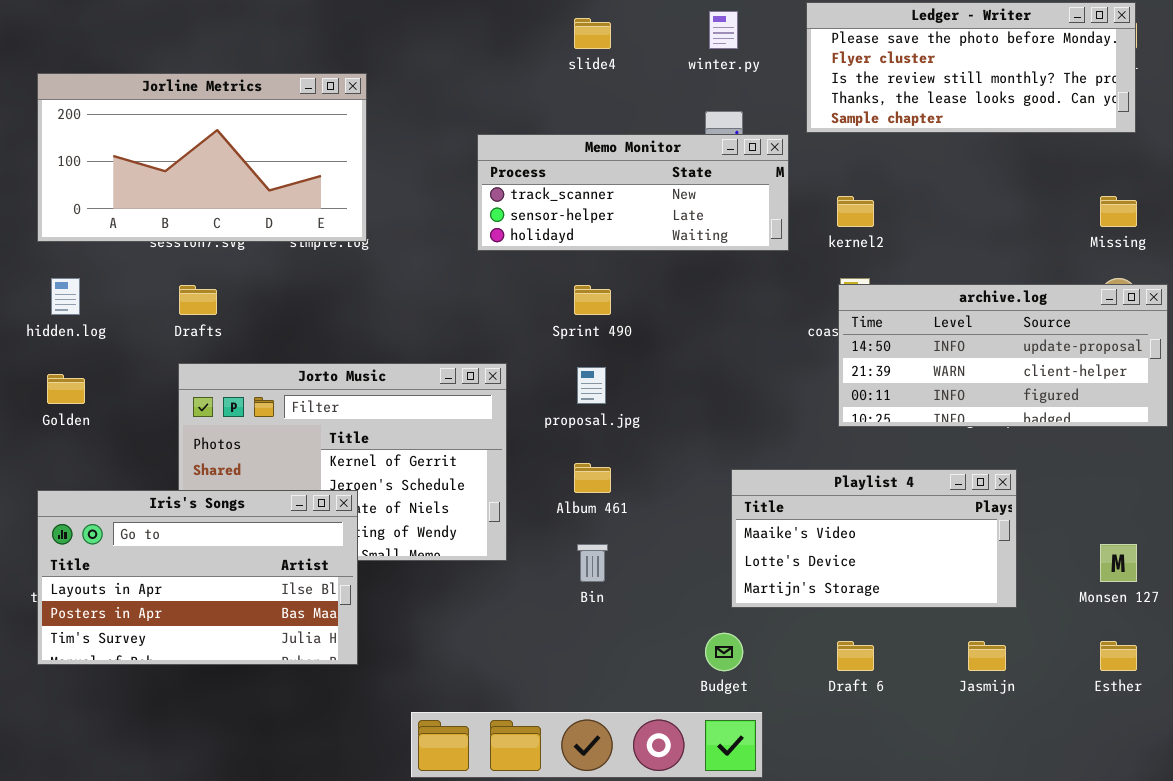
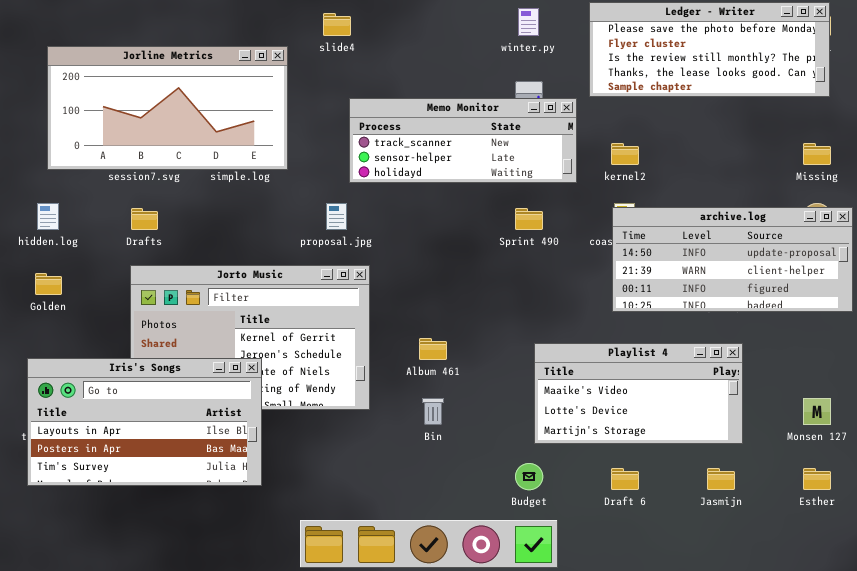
slide4: [574,18,611,49] -> [323,13,351,36], moved
Jorline Metrics: [37,73,367,242] -> [47,46,288,170], moved
Sprint 490: [574,285,611,315] -> [515,208,543,230], moved
proposal.jpg: [577,367,606,404] -> [326,203,347,230], moved

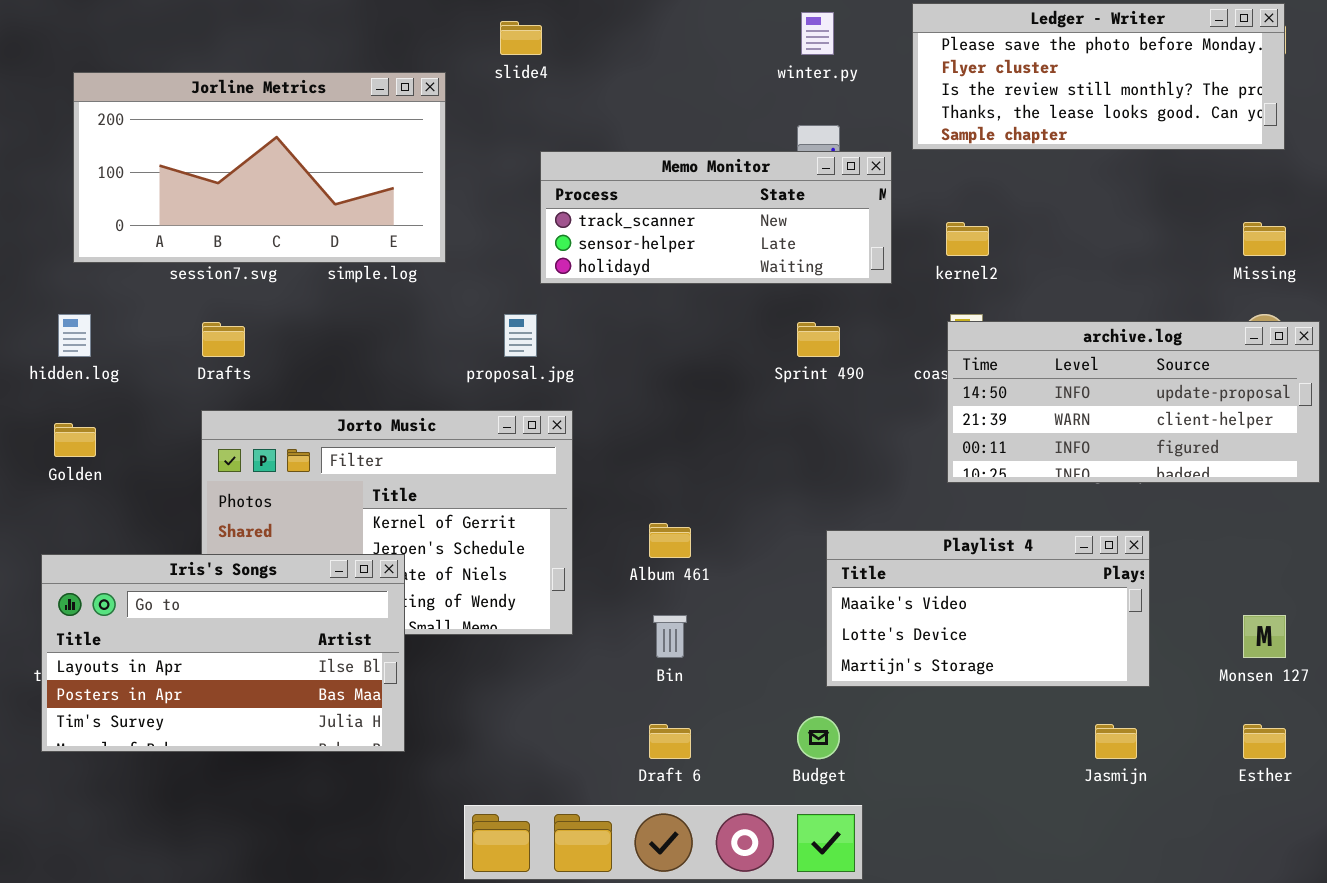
Draft 6: [611,468,639,490] -> [649,724,691,759], moved

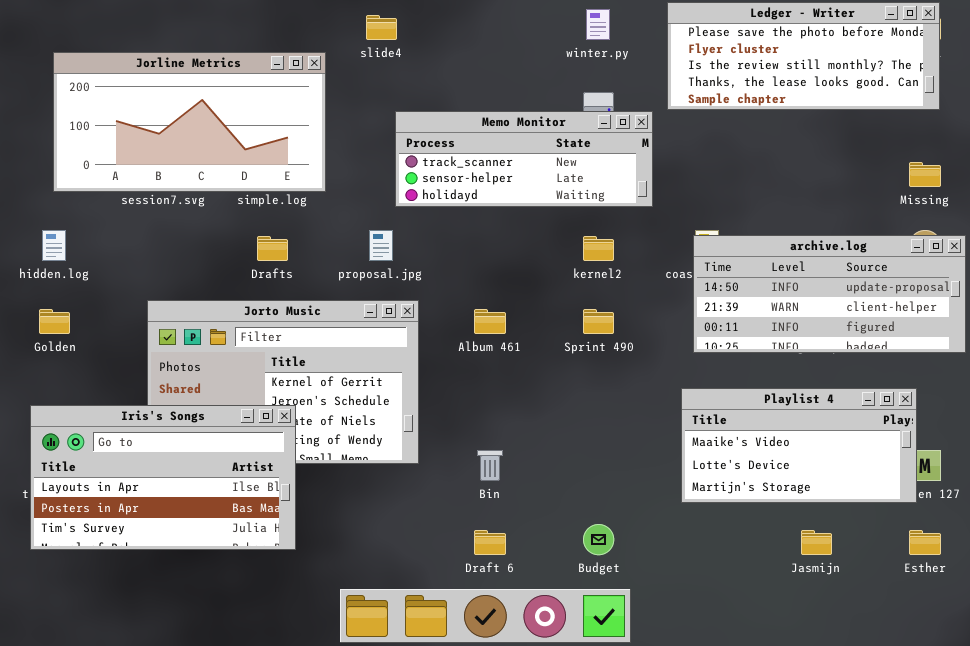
kernel2: [946,222,989,256] -> [583,236,614,261], moved
Drafts: [202,322,245,357] -> [257,236,288,261], moved
Sprint 490: [797,322,840,357] -> [583,309,614,334], moved
Album 461: [649,523,691,558] -> [474,309,506,334], moved
Playlist 4: [826,530,1150,687] -> [681,388,917,503], moved

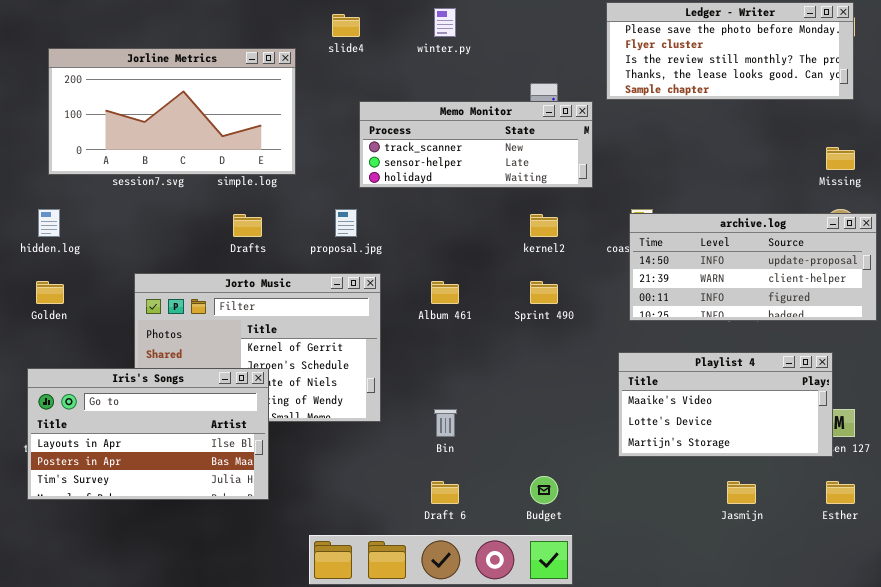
winter.py: [586,9,610,40] -> [434,8,456,37], moved

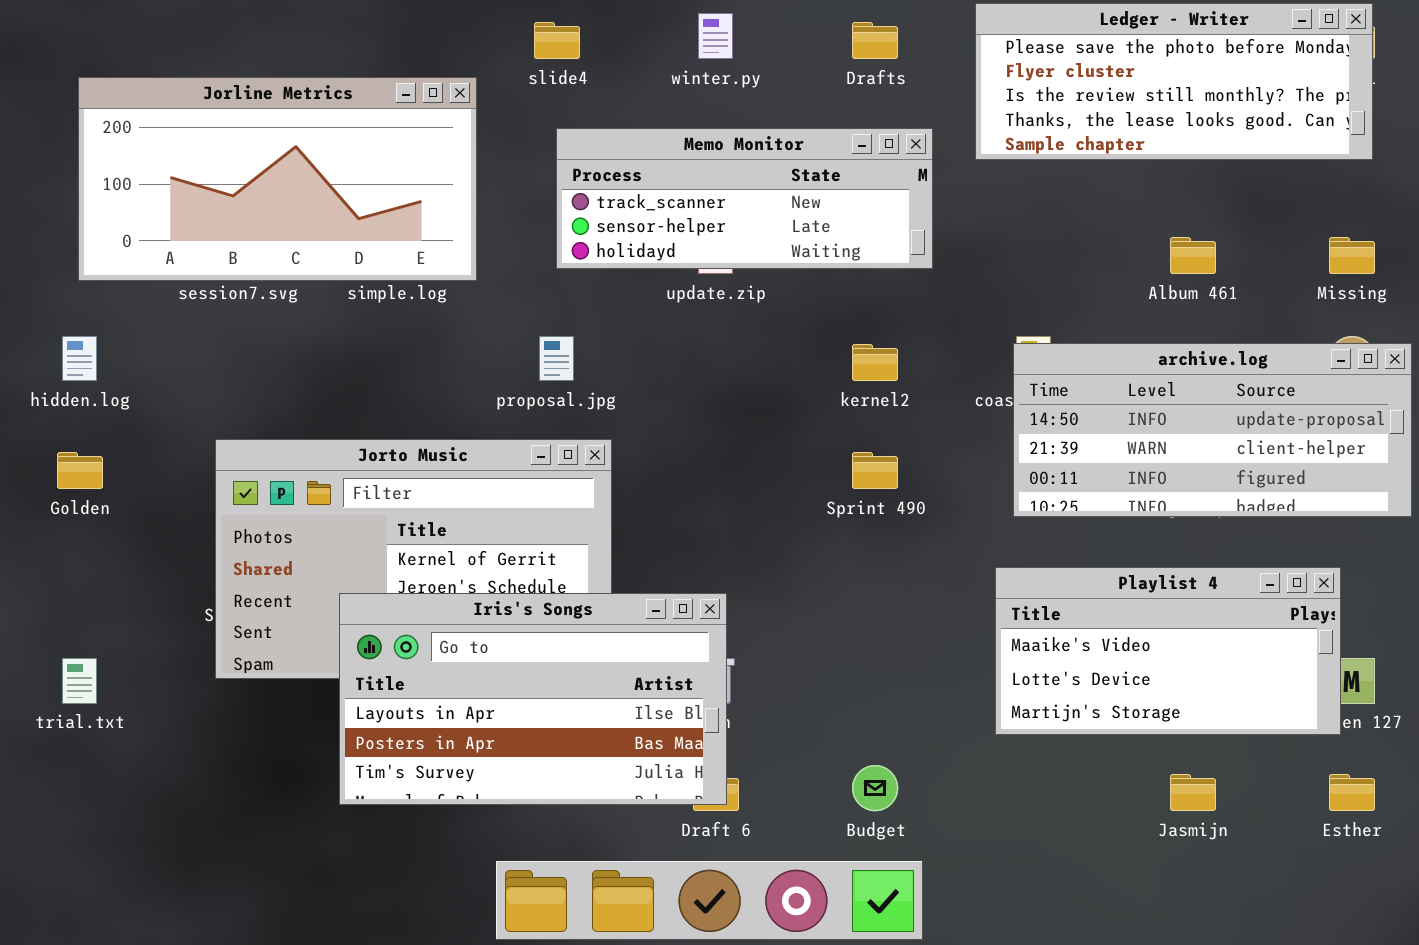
Memo Monitor: [359,101,593,188] -> [556,128,933,269], moved
Drafts: [233,214,262,237] -> [852,22,898,59], moved
Album 461: [431,281,459,304] -> [1170,237,1216,274], moved
Iris's Songs: [27,368,269,500] -> [339,593,727,805], moved

